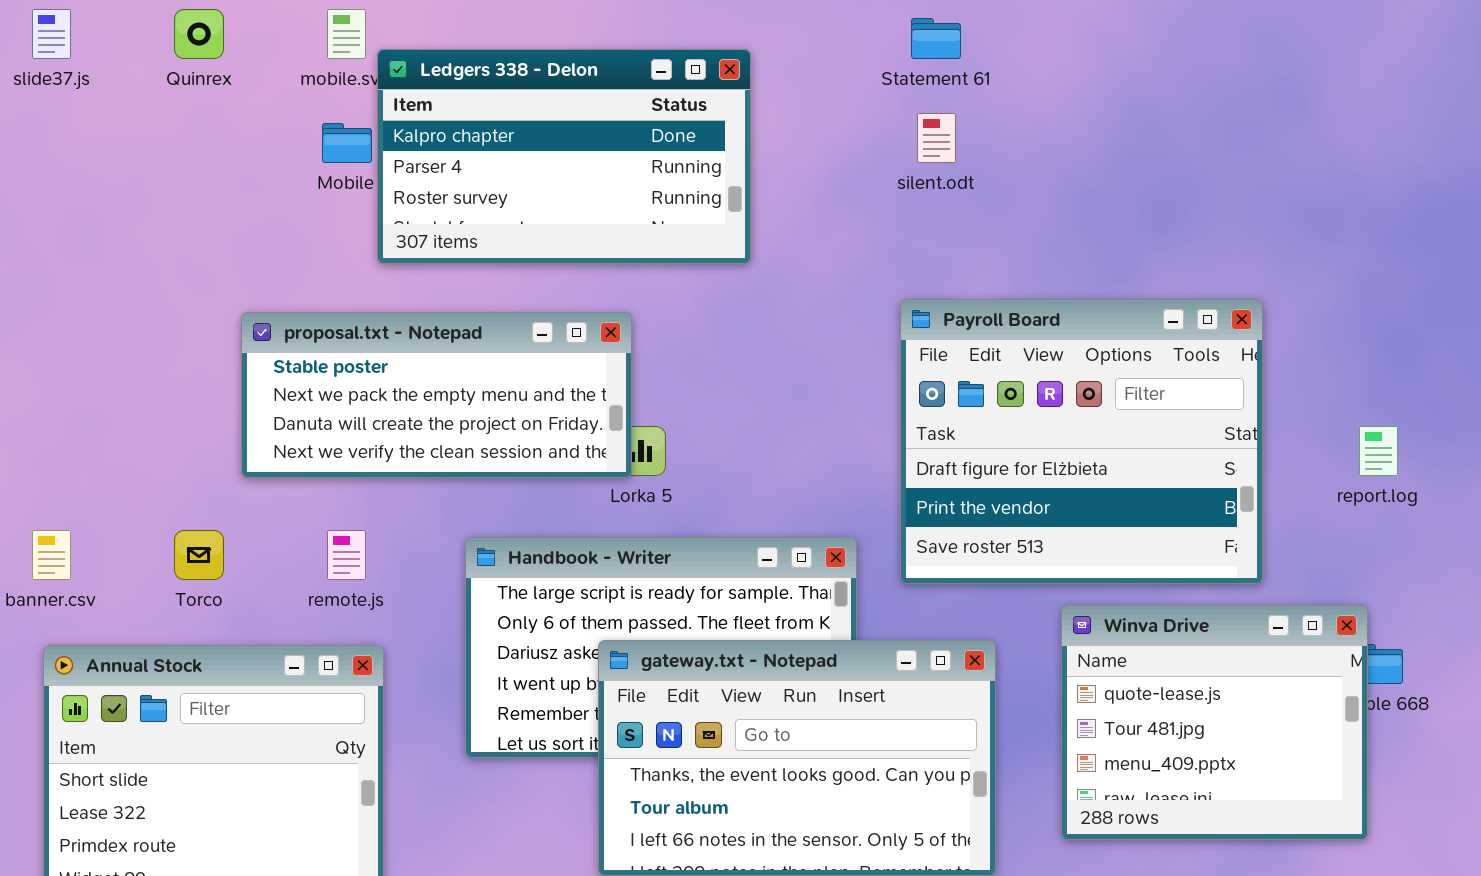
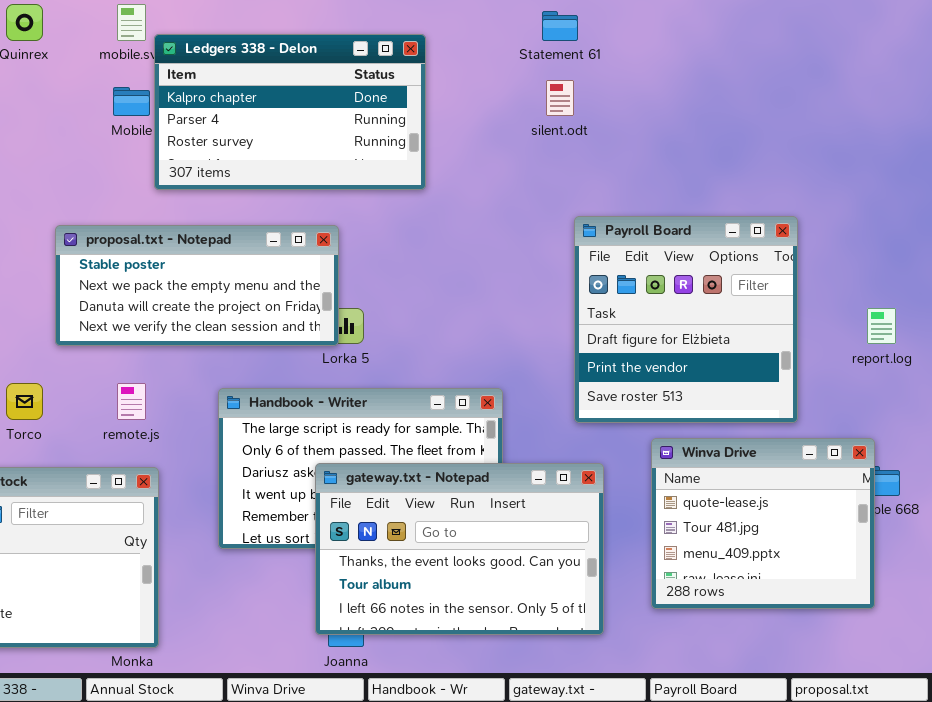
Payroll Board: [900,299,1263,584] -> [574,216,798,423], resized

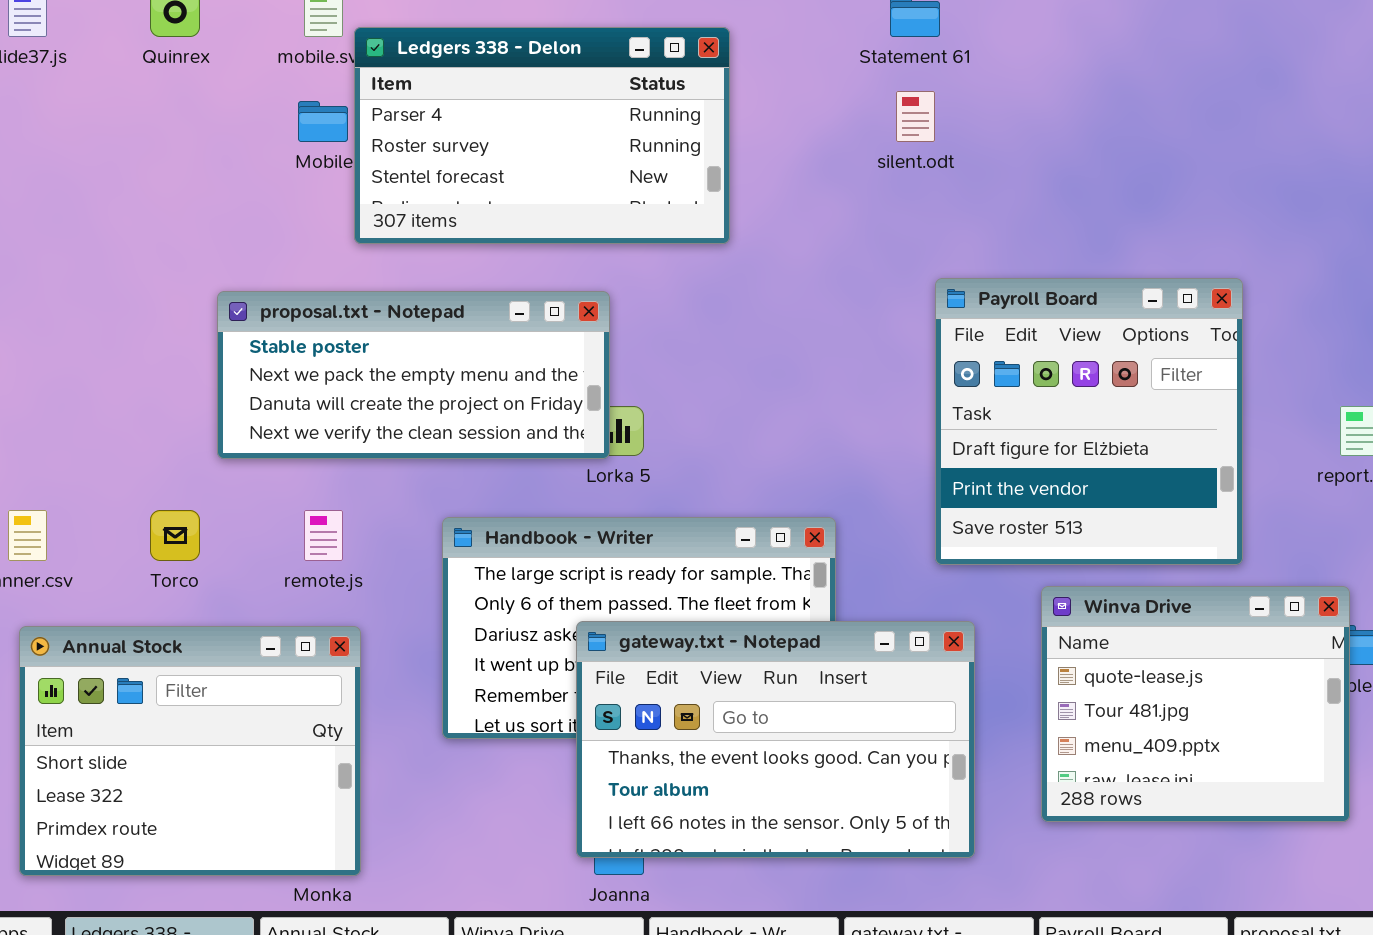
Ledgers 338 - Delon: [154,34,426,190] -> [354,27,730,244], scrolled down 1 row

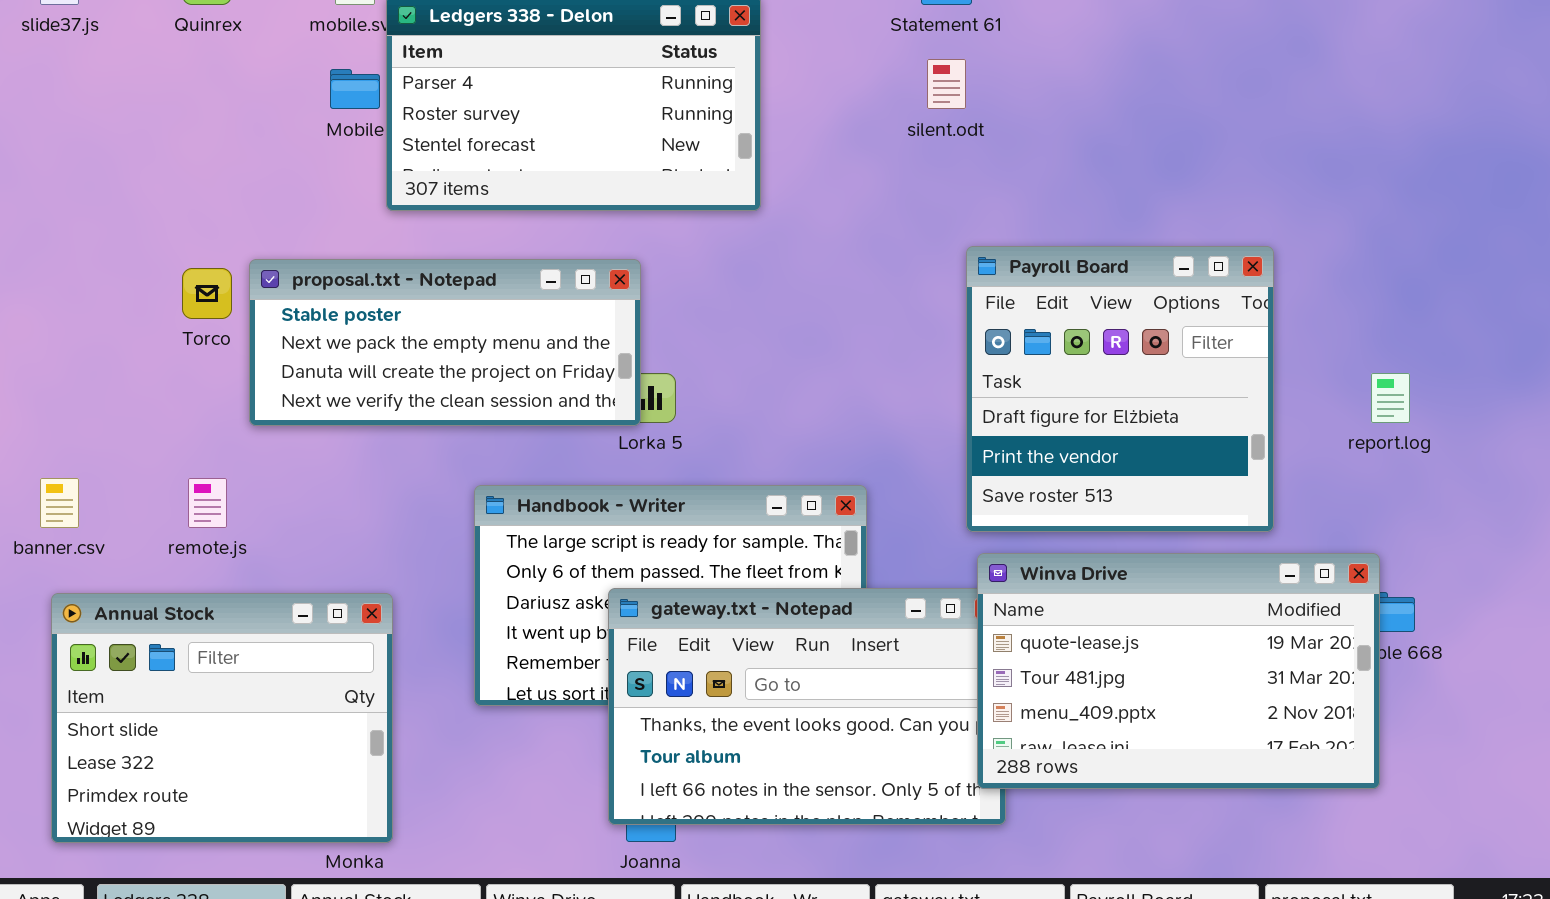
Torco: [150,510,200,561] -> [182,268,232,319], moved
remote.js: [304,510,343,561] -> [188,478,227,528], moved
Winva Drive: [1041,586,1350,822] -> [977,553,1380,789], resized

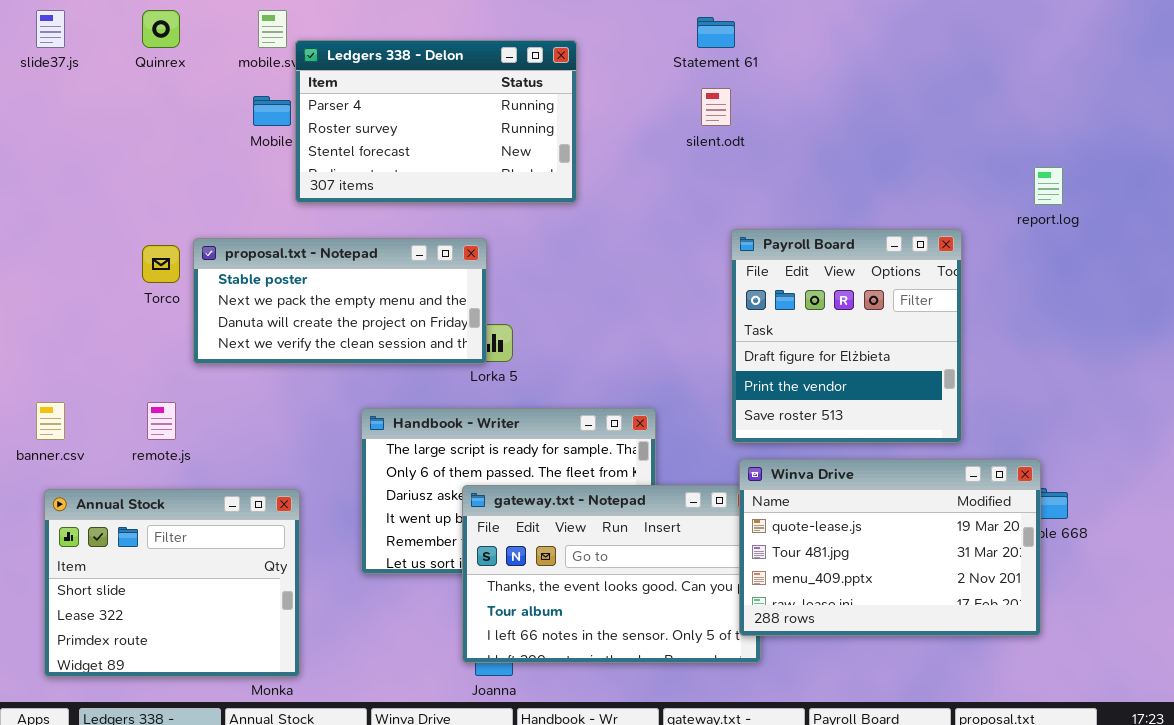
report.log: [1371,373,1410,423] -> [1034,167,1063,205], moved

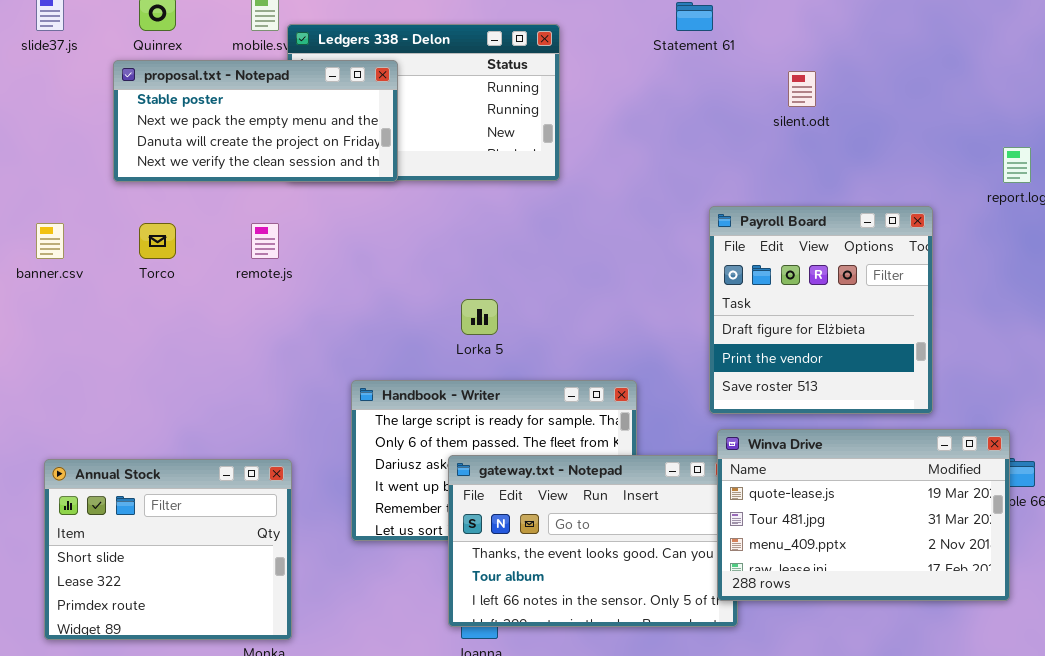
silent.odt: [701,88,731,126] -> [788,71,816,107], moved
proposal.txt - Notepad: [193,238,487,364] -> [113,60,398,182], moved
banner.csv: [36,402,65,440] -> [36,223,64,259], moved
remote.js: [147,402,176,440] -> [251,223,279,259], moved

